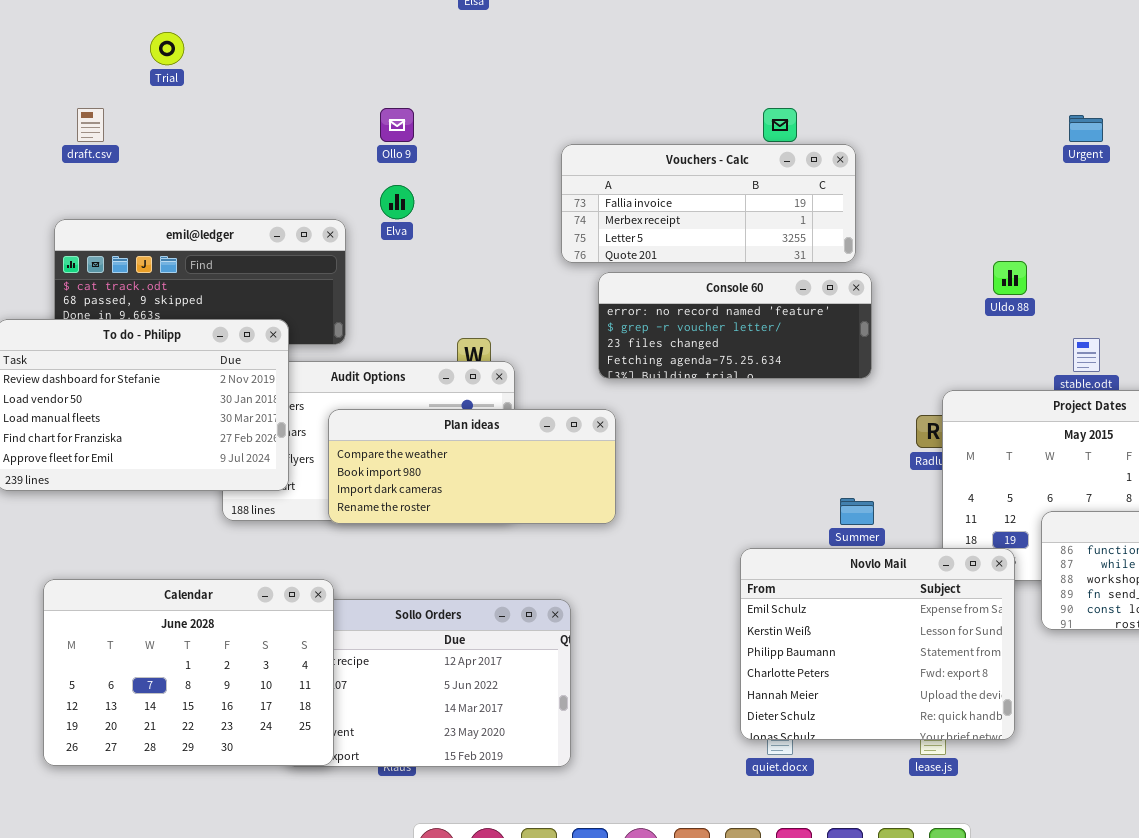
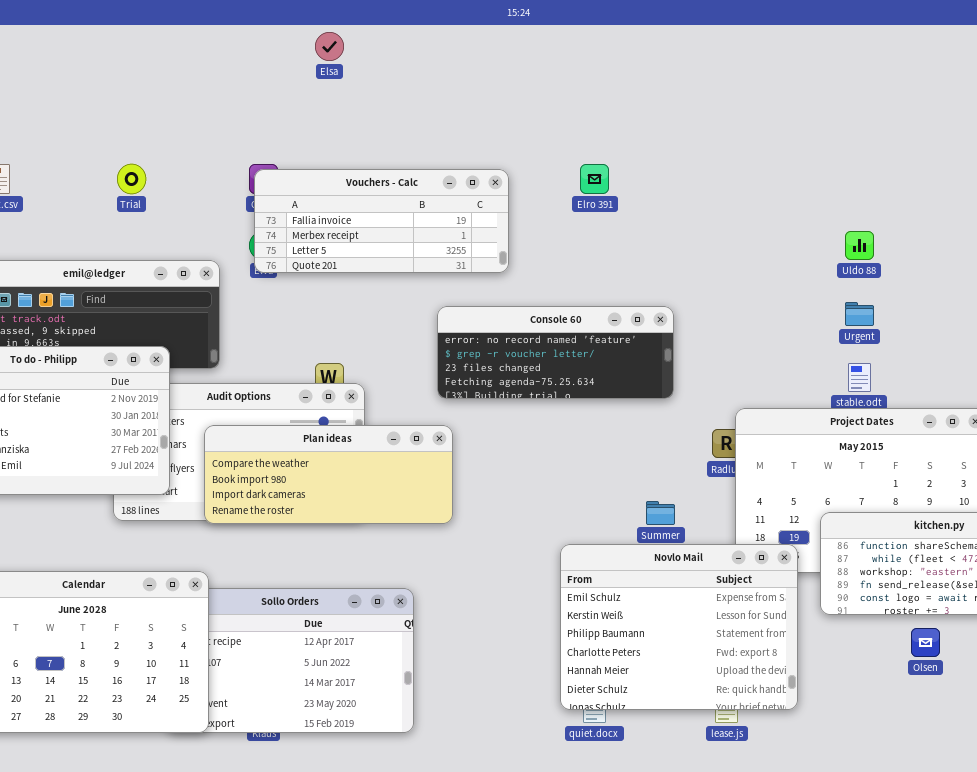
Trial: [150,32,184,65] -> [117,164,146,194], moved
Urgent: [1069,115,1103,142] -> [845,302,874,326], moved
Vouchers - Calc: [561,144,856,263] -> [254,169,509,273], moved
Uldo 88: [993,261,1027,295] -> [845,231,874,260], moved

